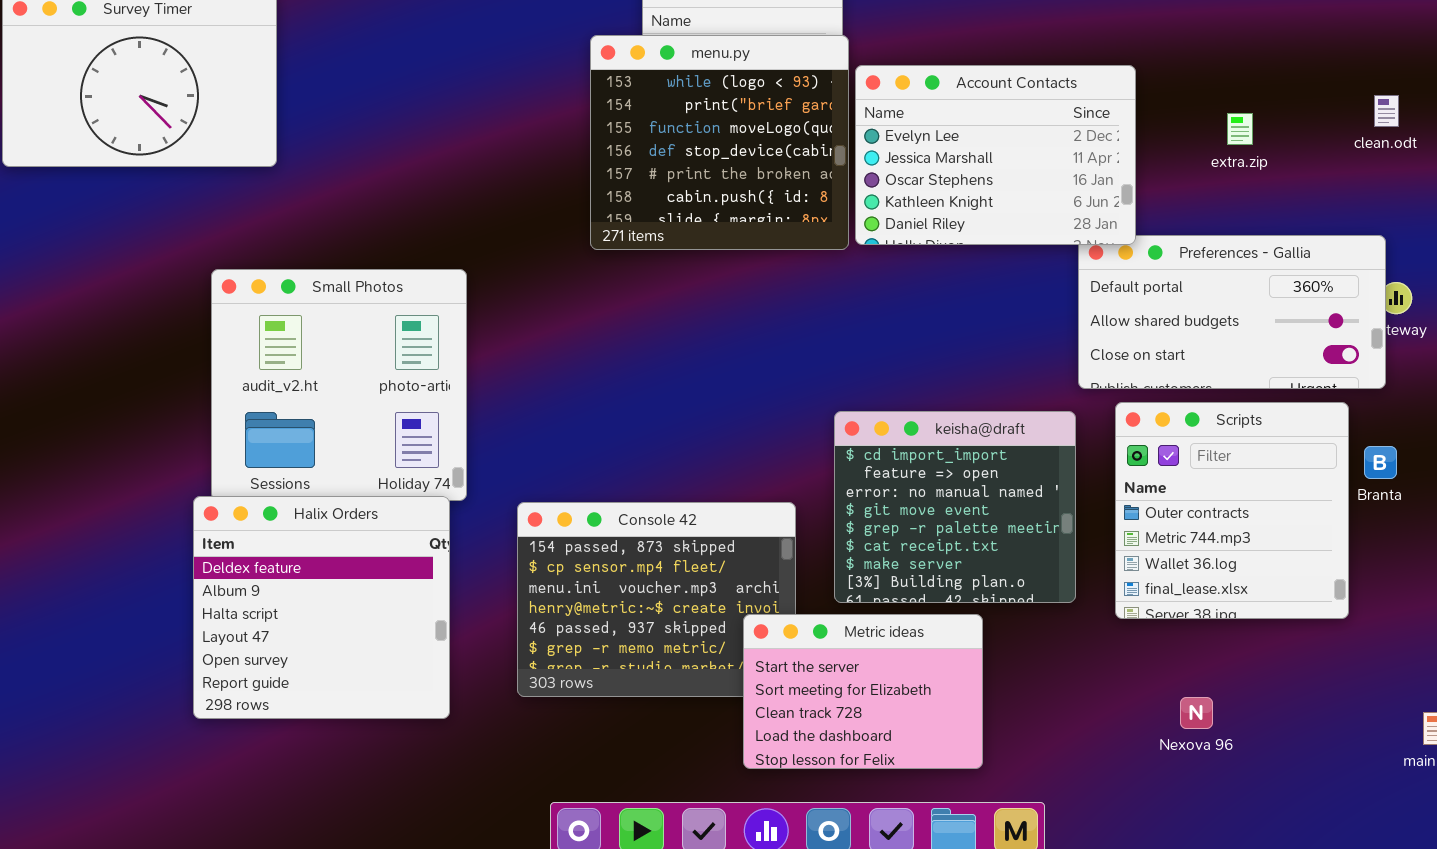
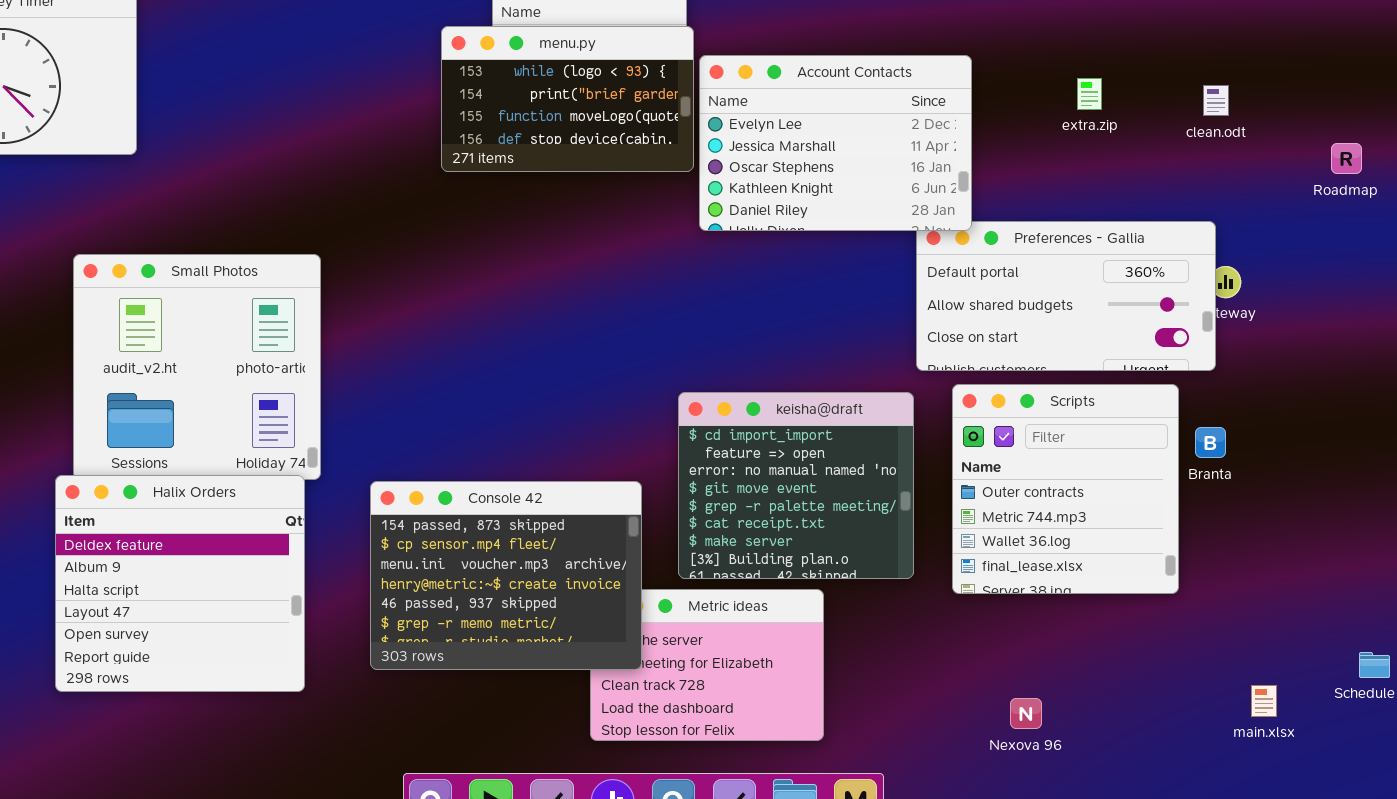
menu.py: [590,35,849,250] -> [441,26,694,172], resized
extra.zip: [1227,113,1253,145] -> [1077,78,1102,110], moved
Console 42: [517,502,796,697] -> [370,481,642,670], raised
Nexova 96: [1180,697,1213,729] -> [1010,698,1042,729], moved

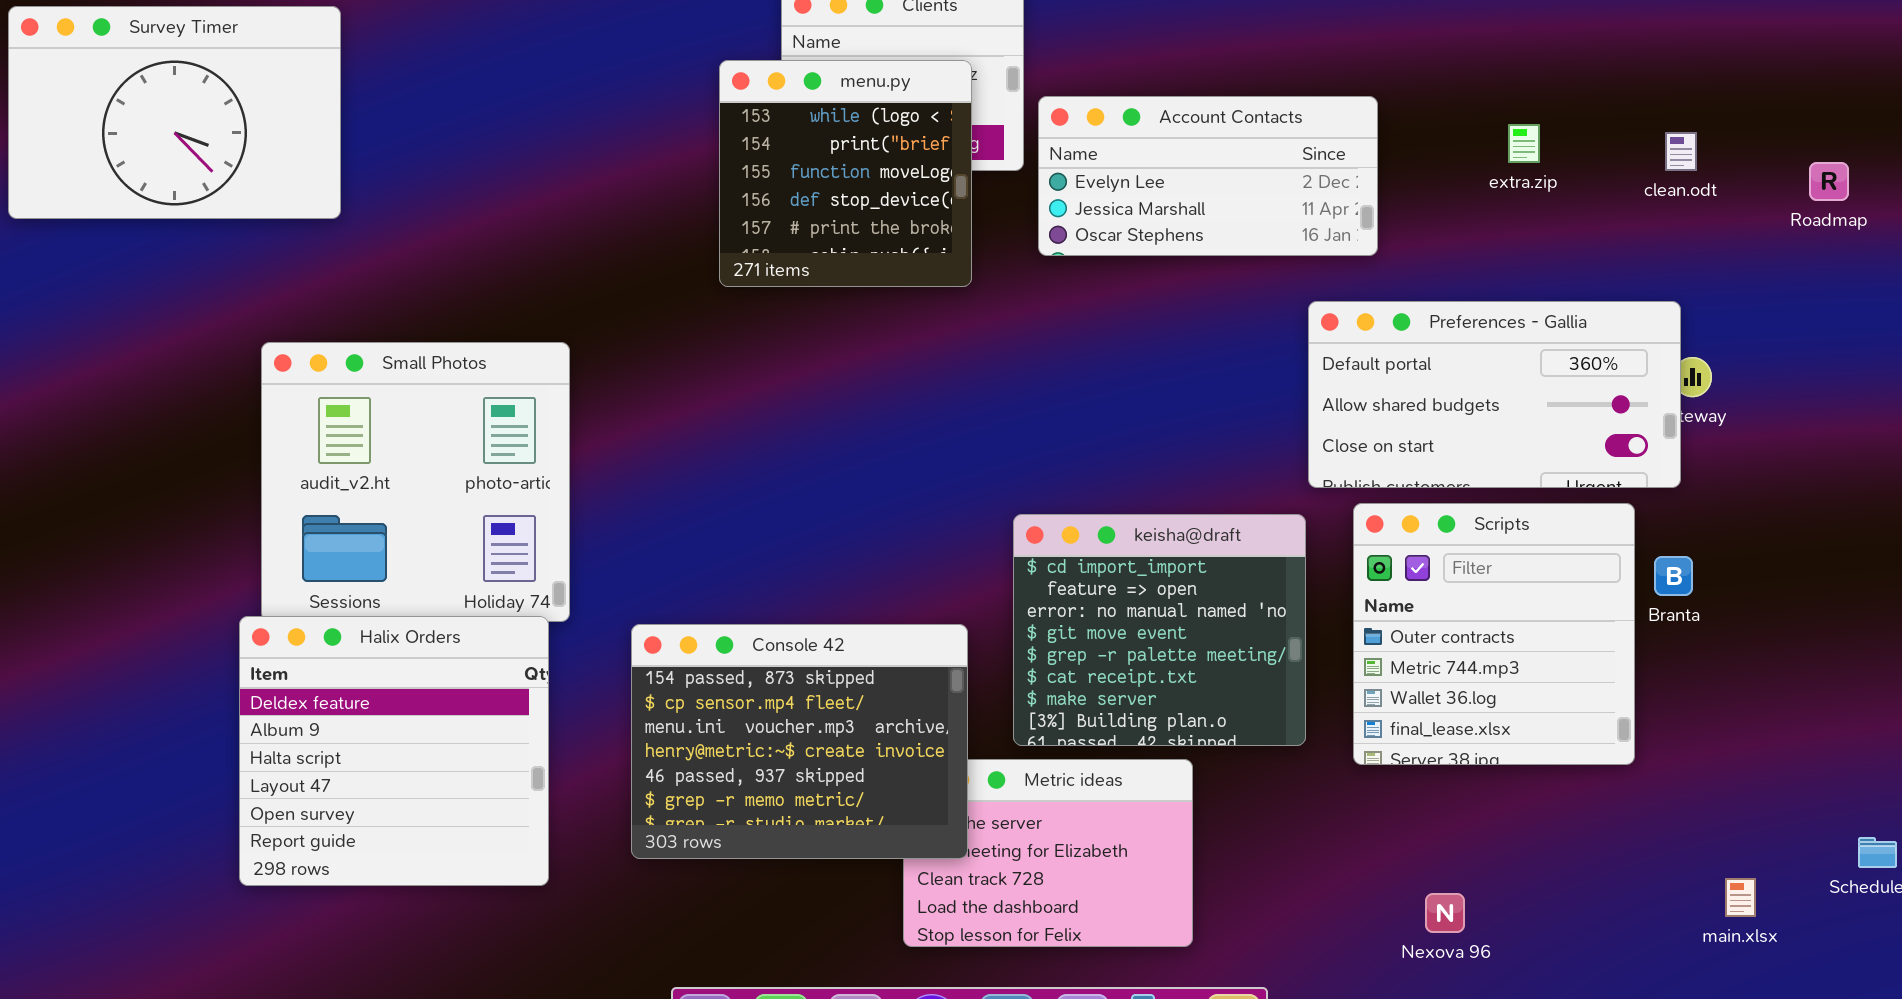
menu.py: [441,26,694,172] -> [719,60,972,287], resized
Account Contacts: [699,55,972,231] -> [1038,96,1378,256], resized
Roadmap: [1331,143,1362,174] -> [1809,162,1849,201], moved

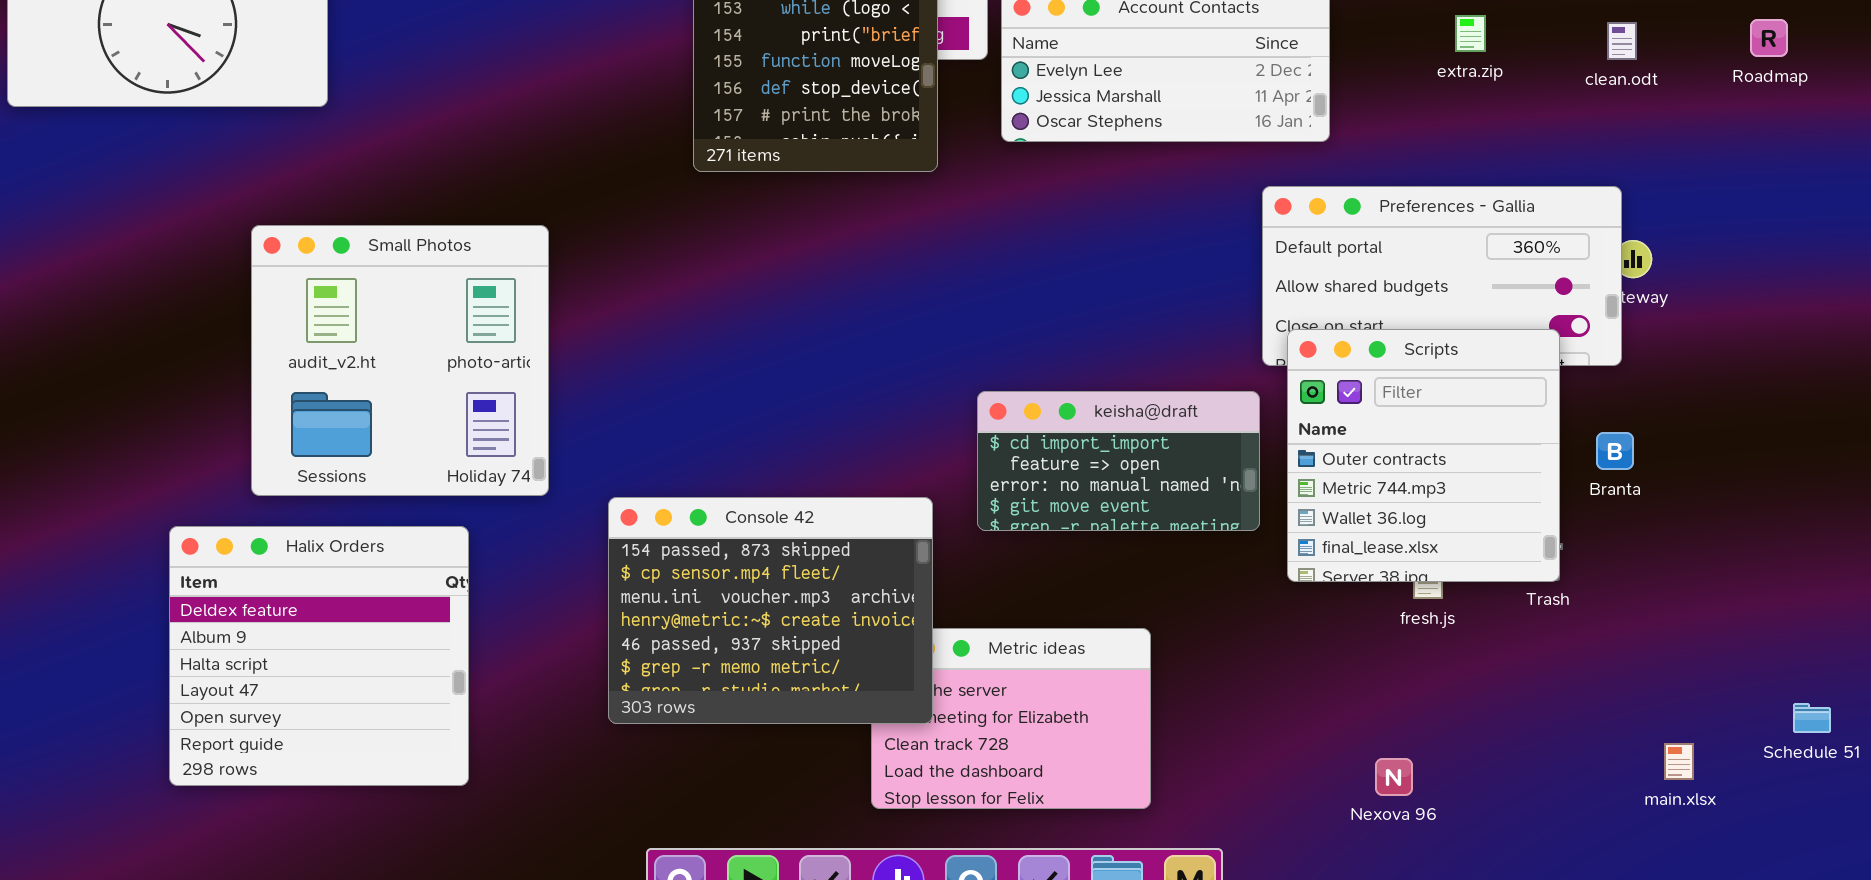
Roadmap: [1809,162,1849,201] -> [1750,19,1788,57], moved
Scripts: [1353,503,1635,765] -> [1287,329,1560,582], moved
keisha@draft: [1013,514,1306,746] -> [977,391,1260,531], resized
Halix Orders: [239,616,549,886] -> [169,526,469,786], moved

